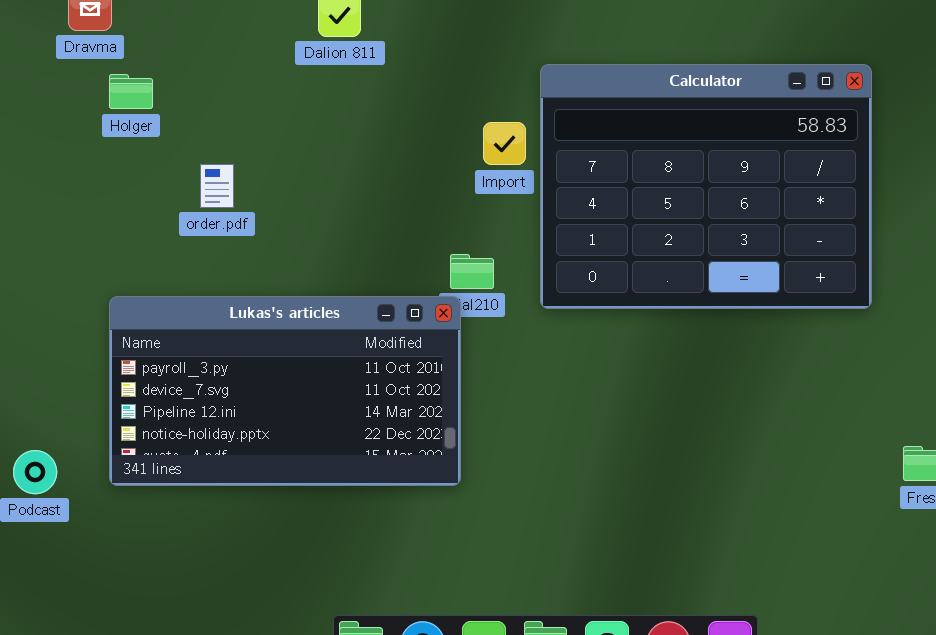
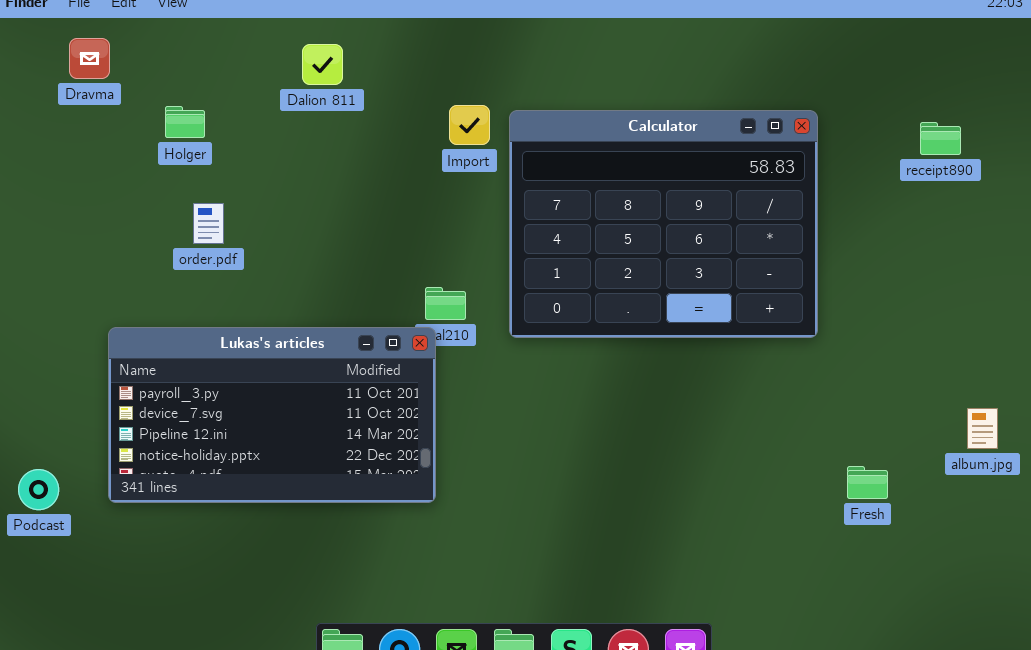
Holger: [109,74,153,109] -> [165,106,205,138], moved
Import: [483,122,526,165] -> [449,105,490,145], moved

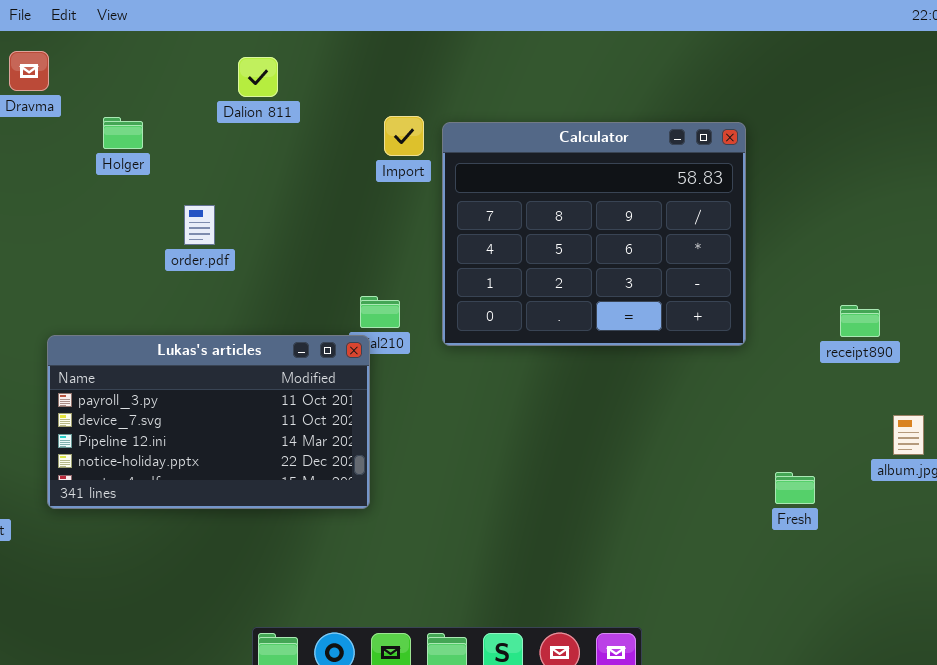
receipt890: [920,122,961,155] -> [840,305,880,337], moved
order.pdf: [193,203,224,244] -> [184,205,215,245], moved

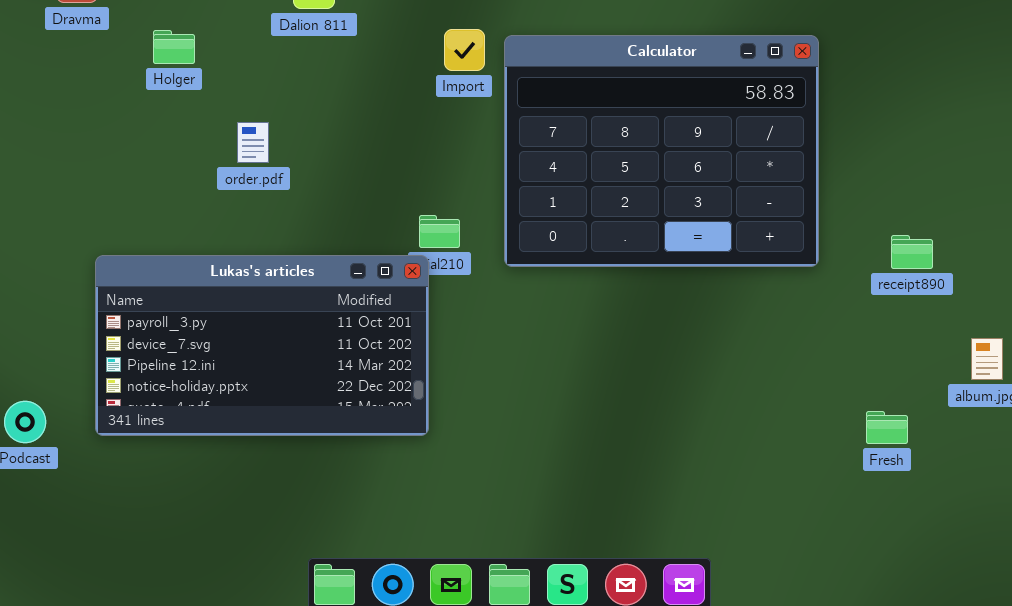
receipt890: [840,305,880,337] -> [891,235,933,269], moved
Fresh: [775,472,815,504] -> [866,411,908,444], moved

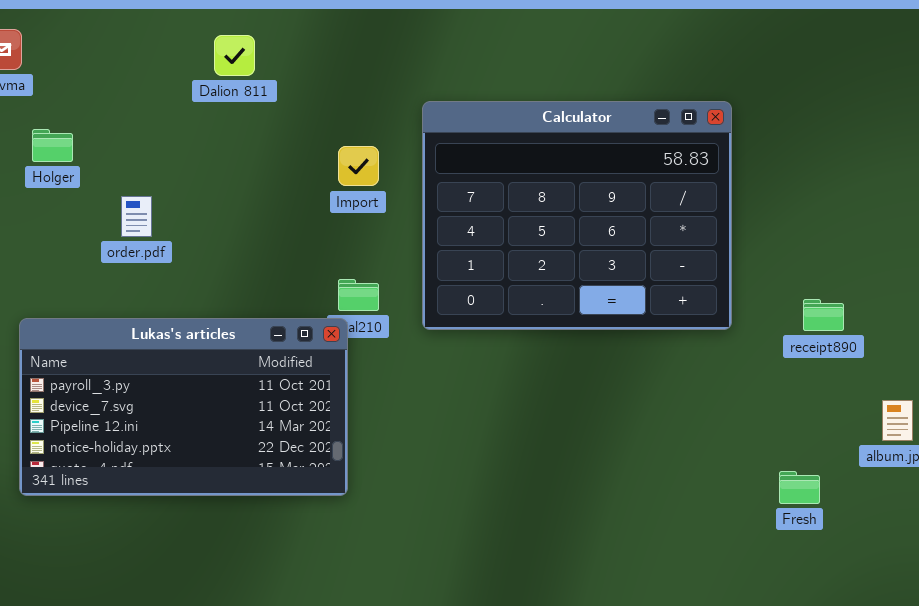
Import: [444,29,485,71] -> [338,146,379,186], moved
Holger: [153,30,195,64] -> [32,129,73,162], moved
order.pdf: [237,122,269,163] -> [121,196,152,237], moved

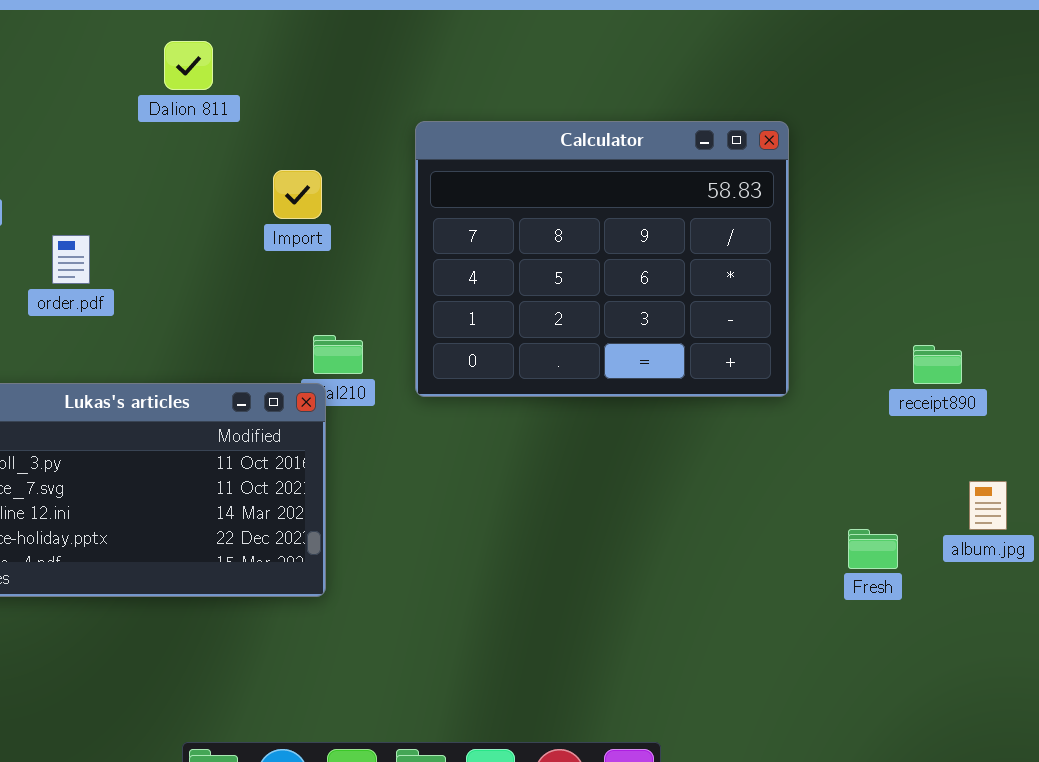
Import: [338,146,379,186] -> [273,170,322,219], moved
receipt890: [803,299,844,331] -> [913,345,962,384], moved
Fresh: [779,471,820,504] -> [848,529,898,569], moved

